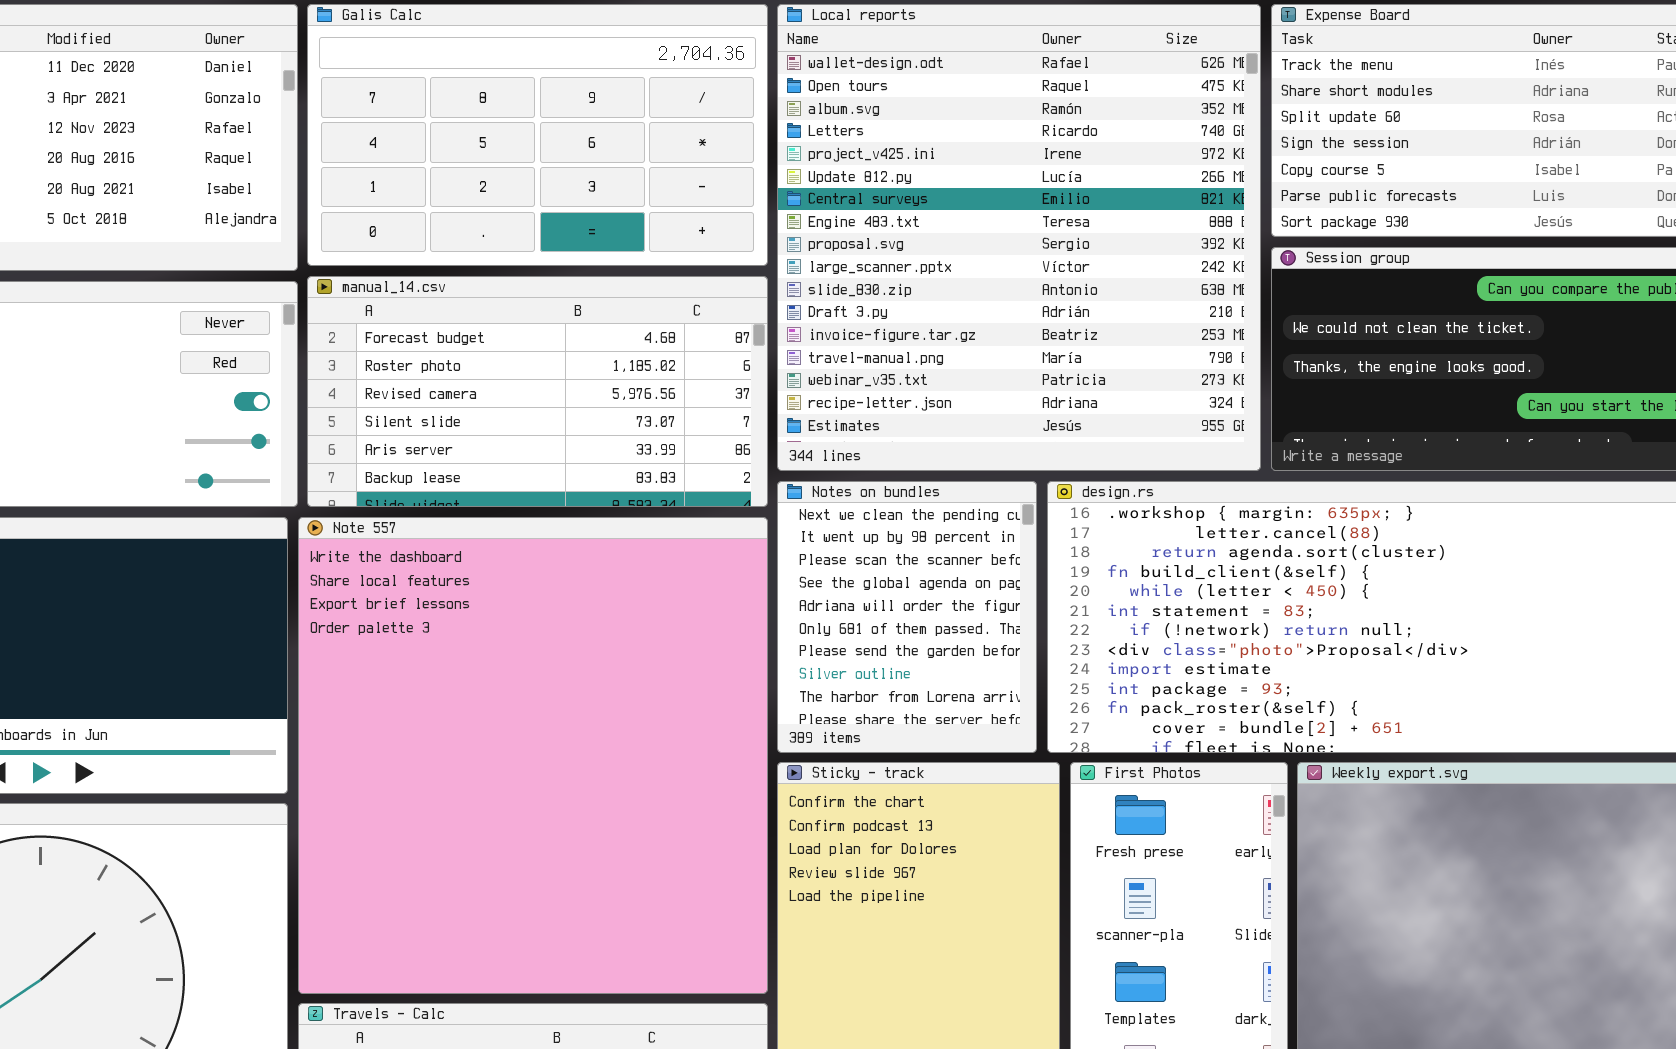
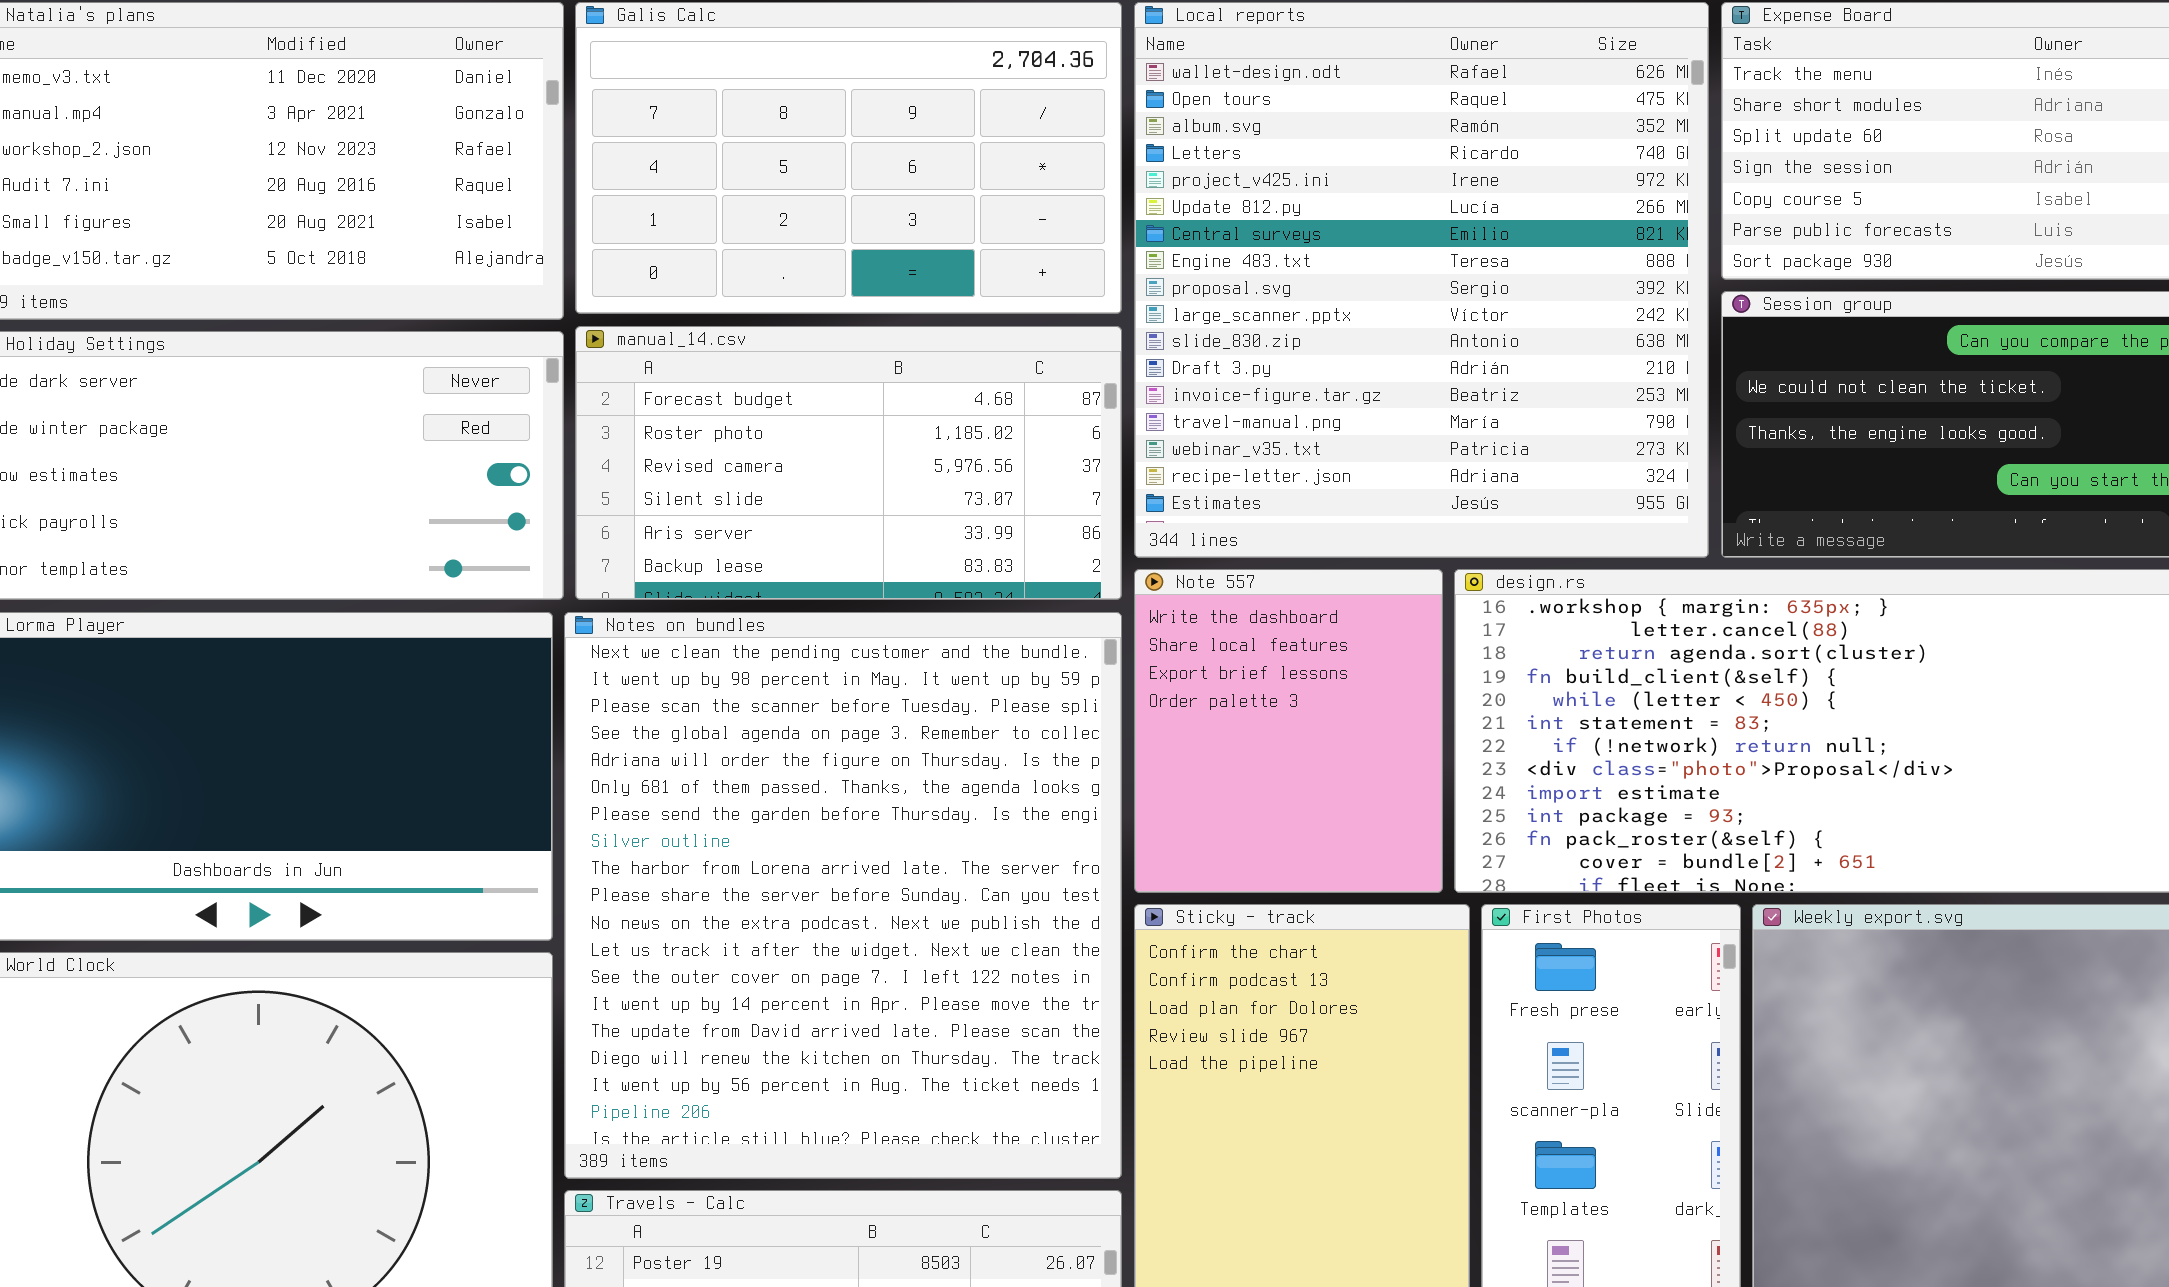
Notes on bundles: [777,481,1037,753] -> [564,612,1122,1179], moved, resized
Note 557: [298,517,768,994] -> [1134,569,1443,893], moved, resized

